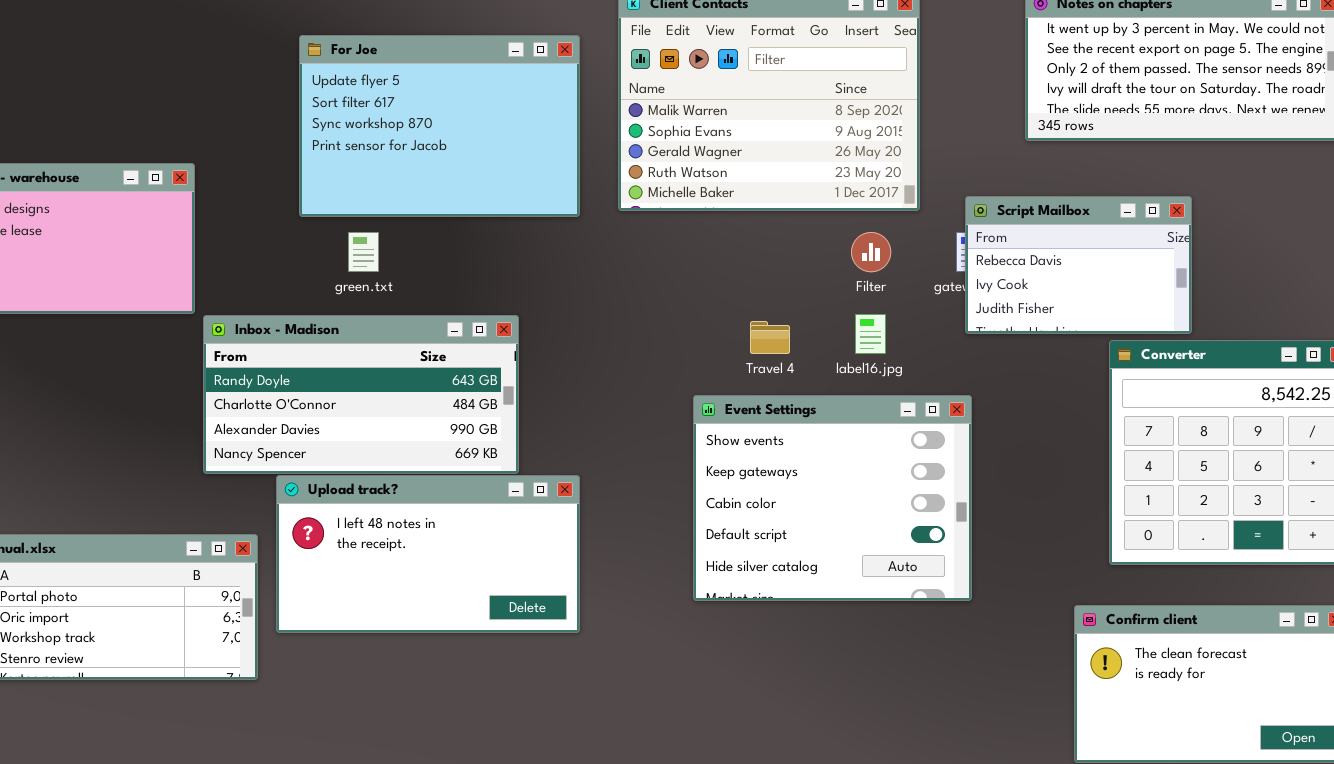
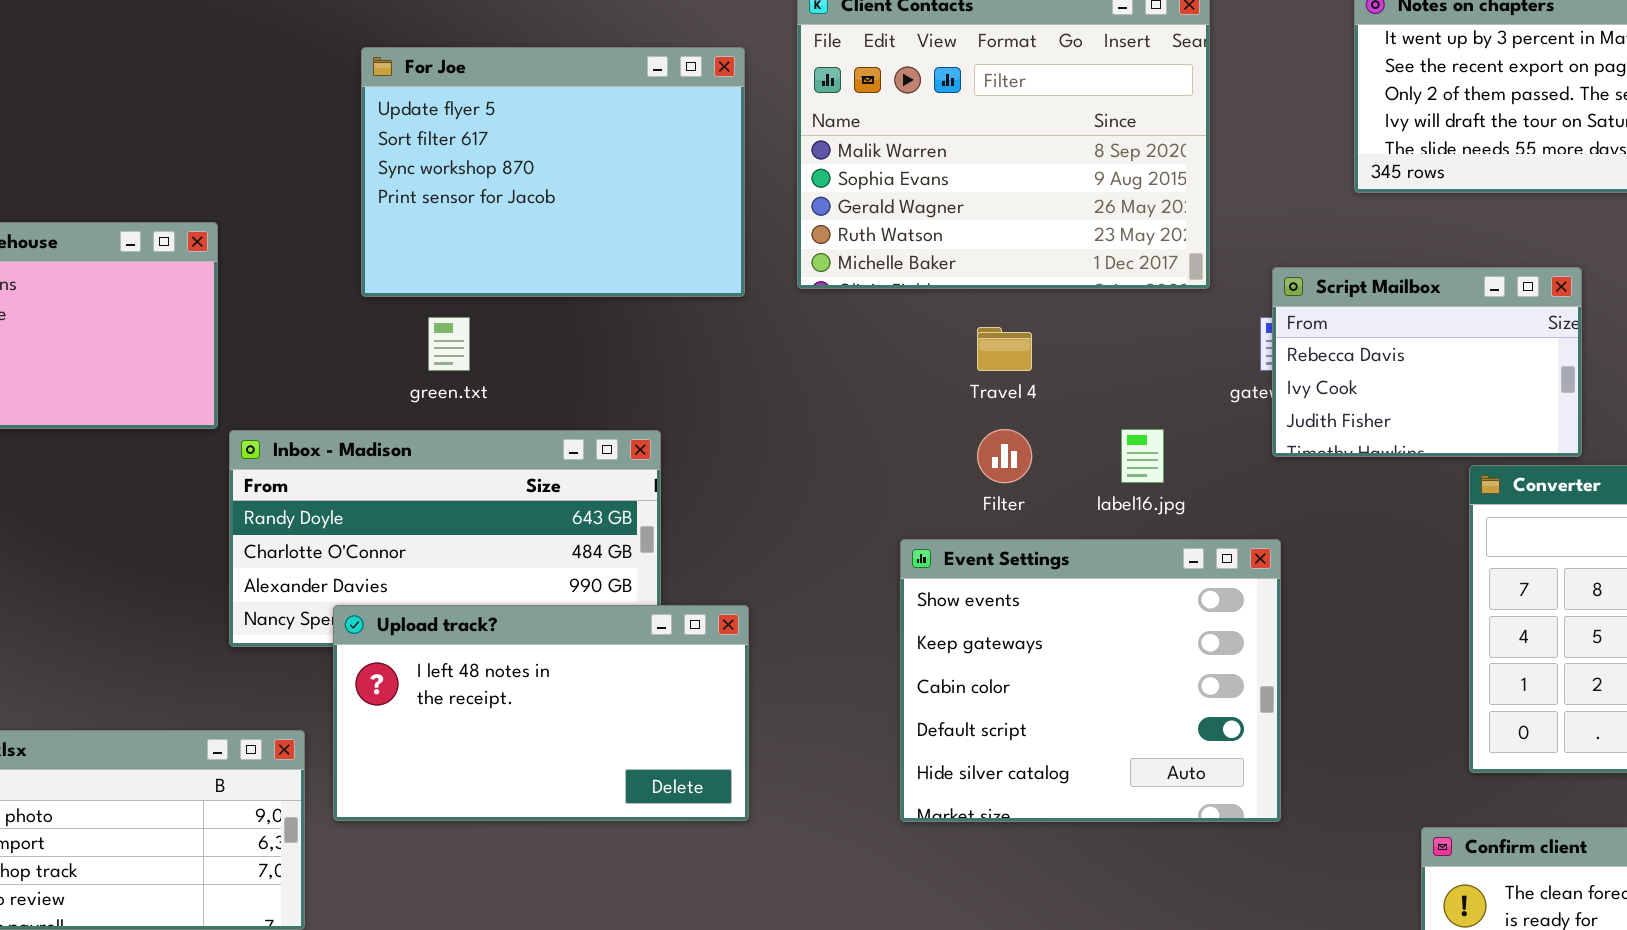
Filter: [851,232,891,272] -> [977,429,1032,483], moved
Travel 4: [750,321,790,354] -> [977,327,1032,371], moved
Upload track?: [276,475,580,633] -> [333,605,749,821], moved

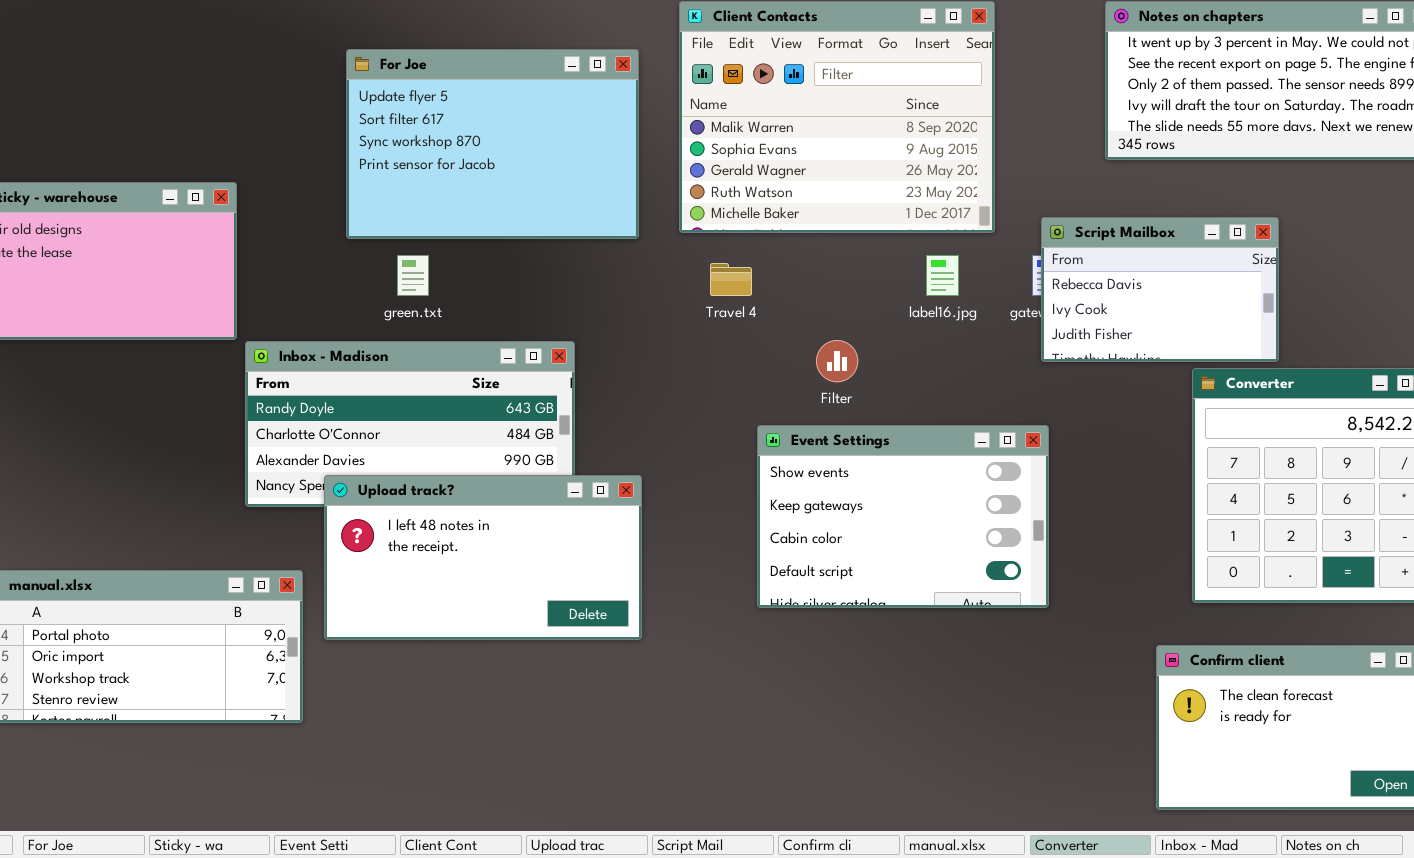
Travel 4: [977,327,1032,371] -> [710,263,752,296], moved
label16.jpg: [1121,429,1164,483] -> [926,255,959,296], moved
Event Settings: [900,539,1281,822] -> [757,425,1049,608], resized

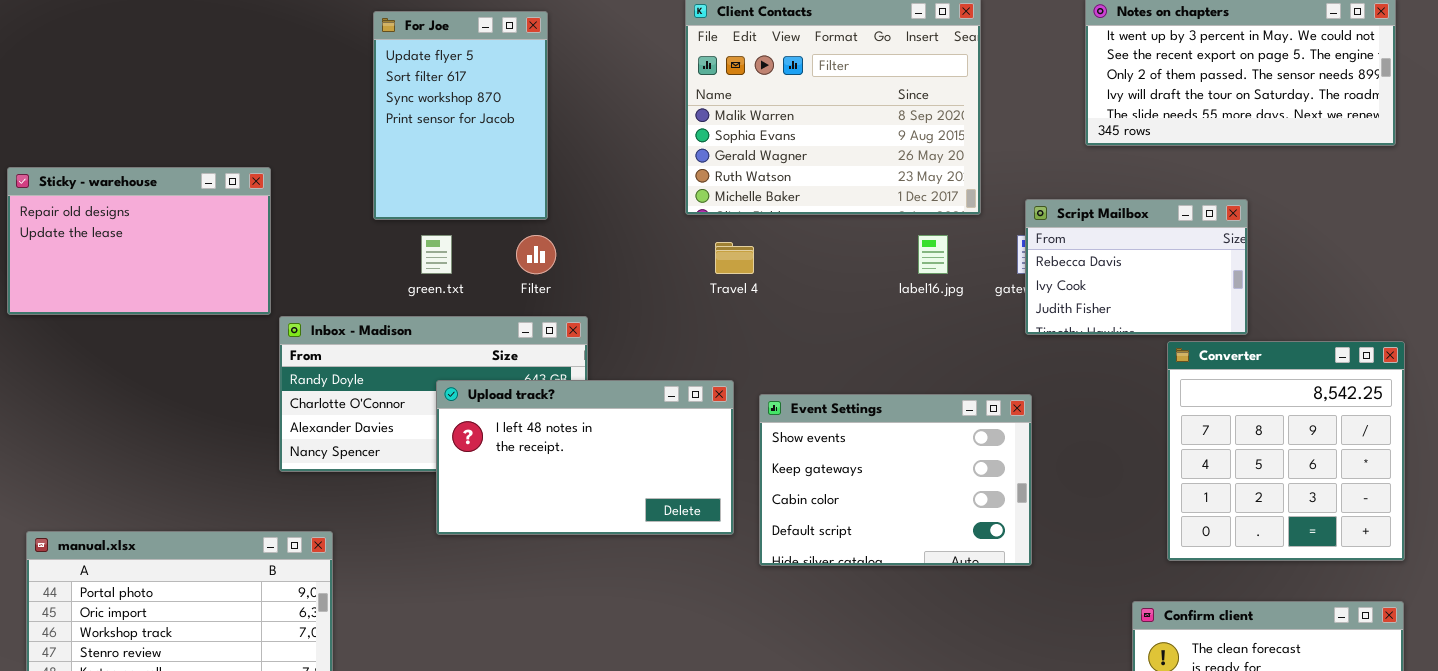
For Joe: [346,49,639,239] -> [373,11,548,220], resized
Filter: [816,340,858,382] -> [516,235,556,274], moved
Upload track?: [324,475,642,640] -> [436,380,734,535], moved

